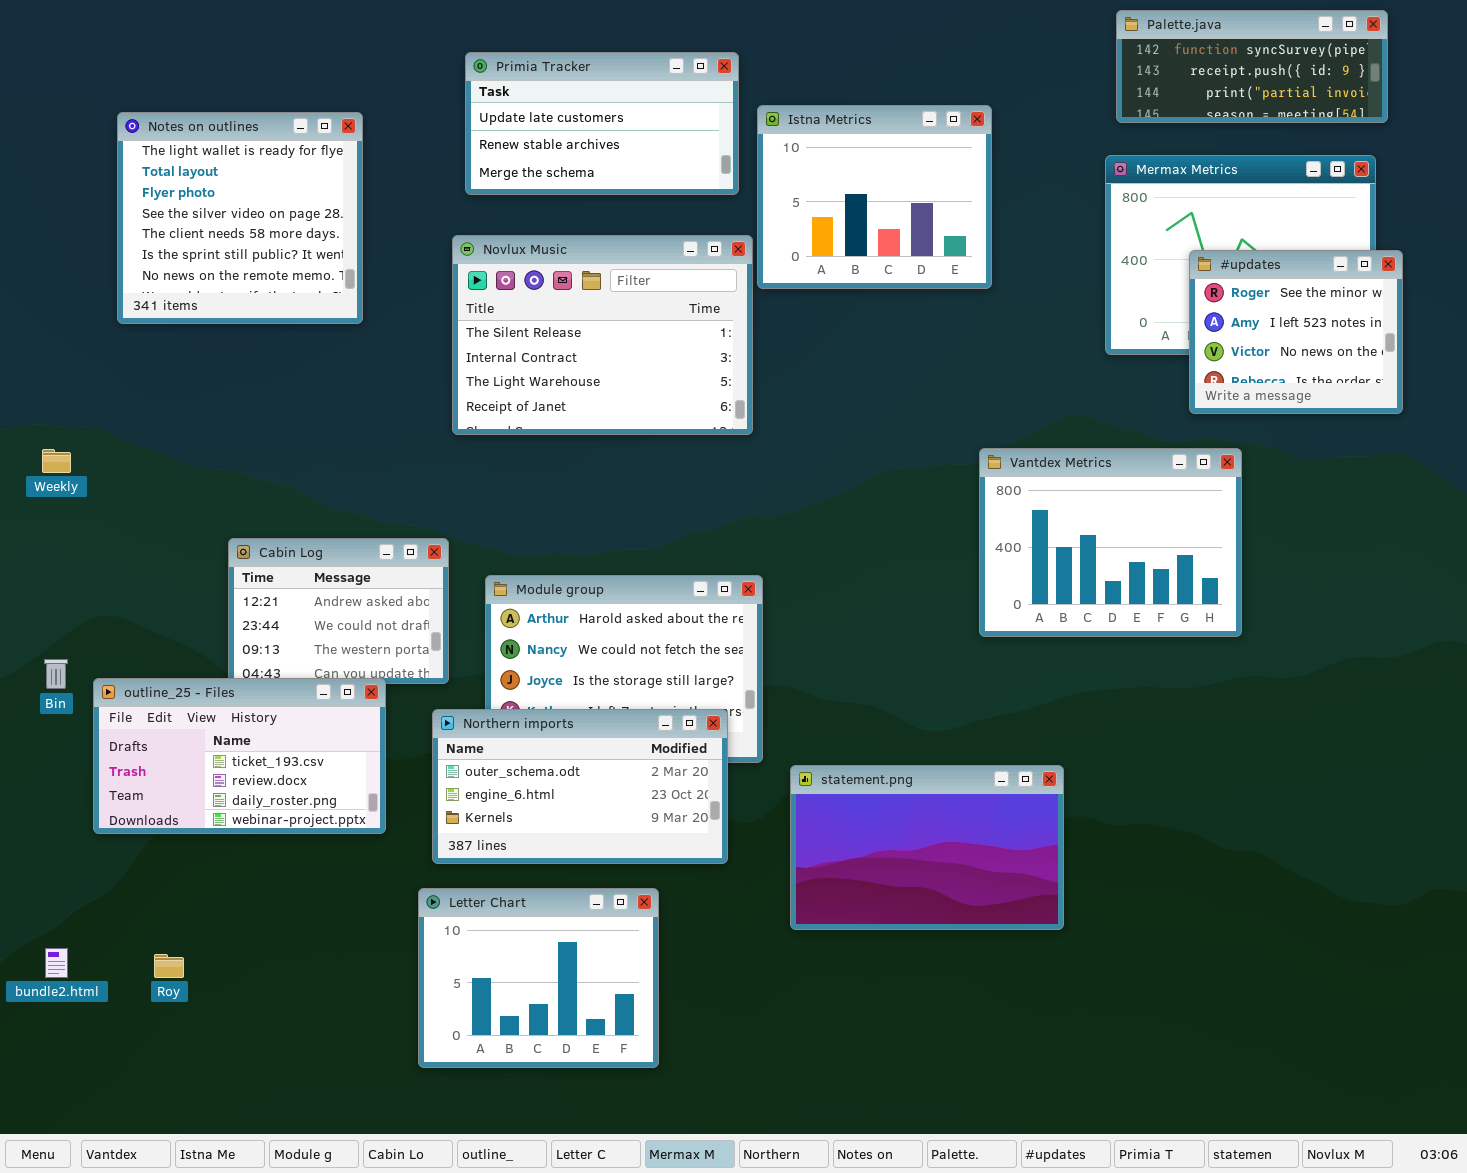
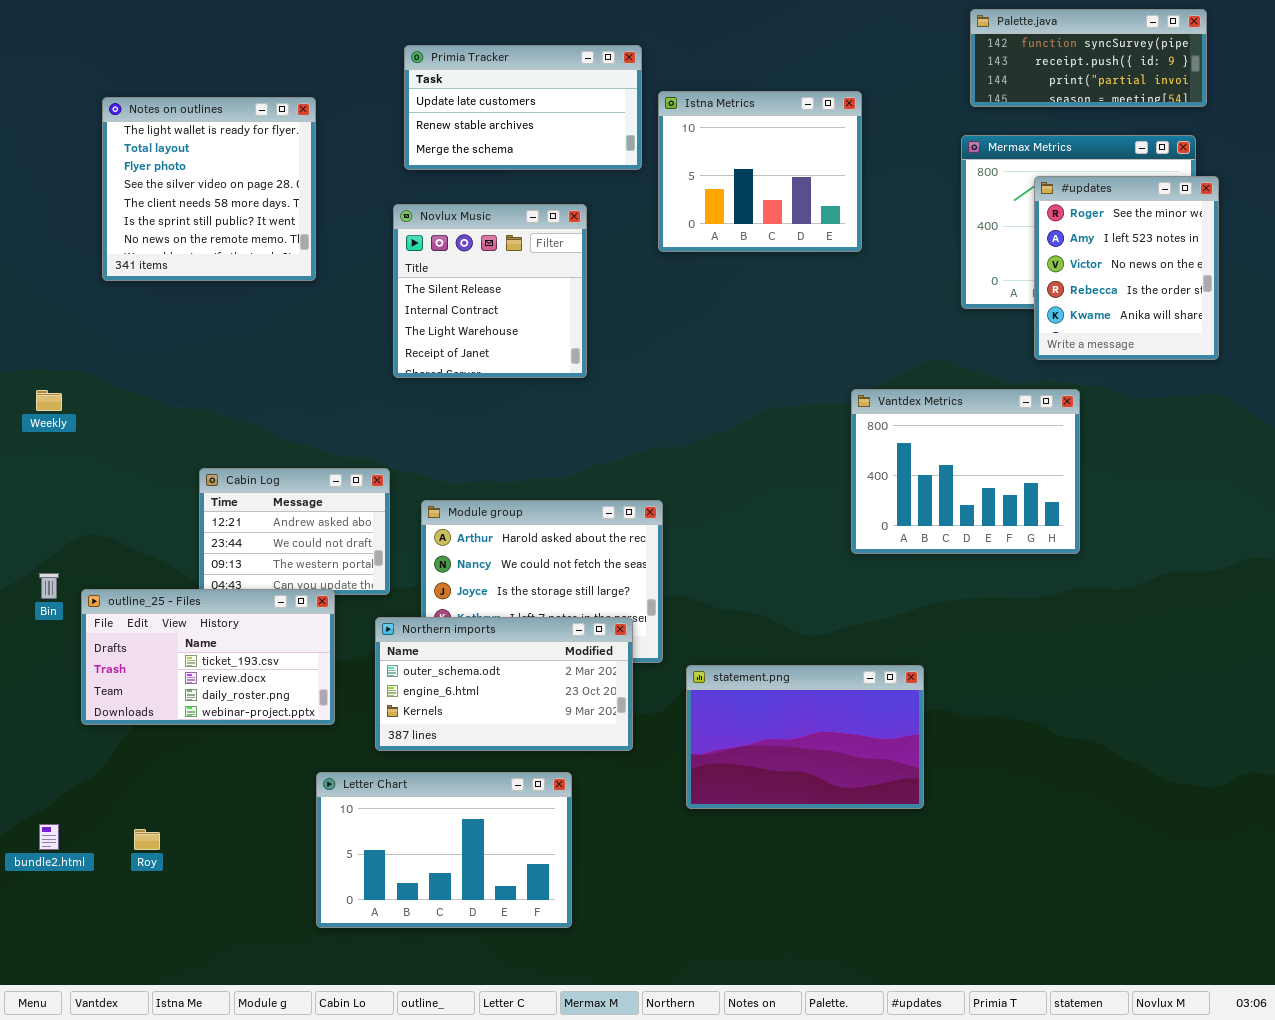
Novlux Music: [452,235,753,435] -> [393,204,587,378], resized
#updates: [1189,250,1403,414] -> [1034,176,1219,360], resized
Letter Chart: [418,888,659,1068] -> [316,772,572,928], resized

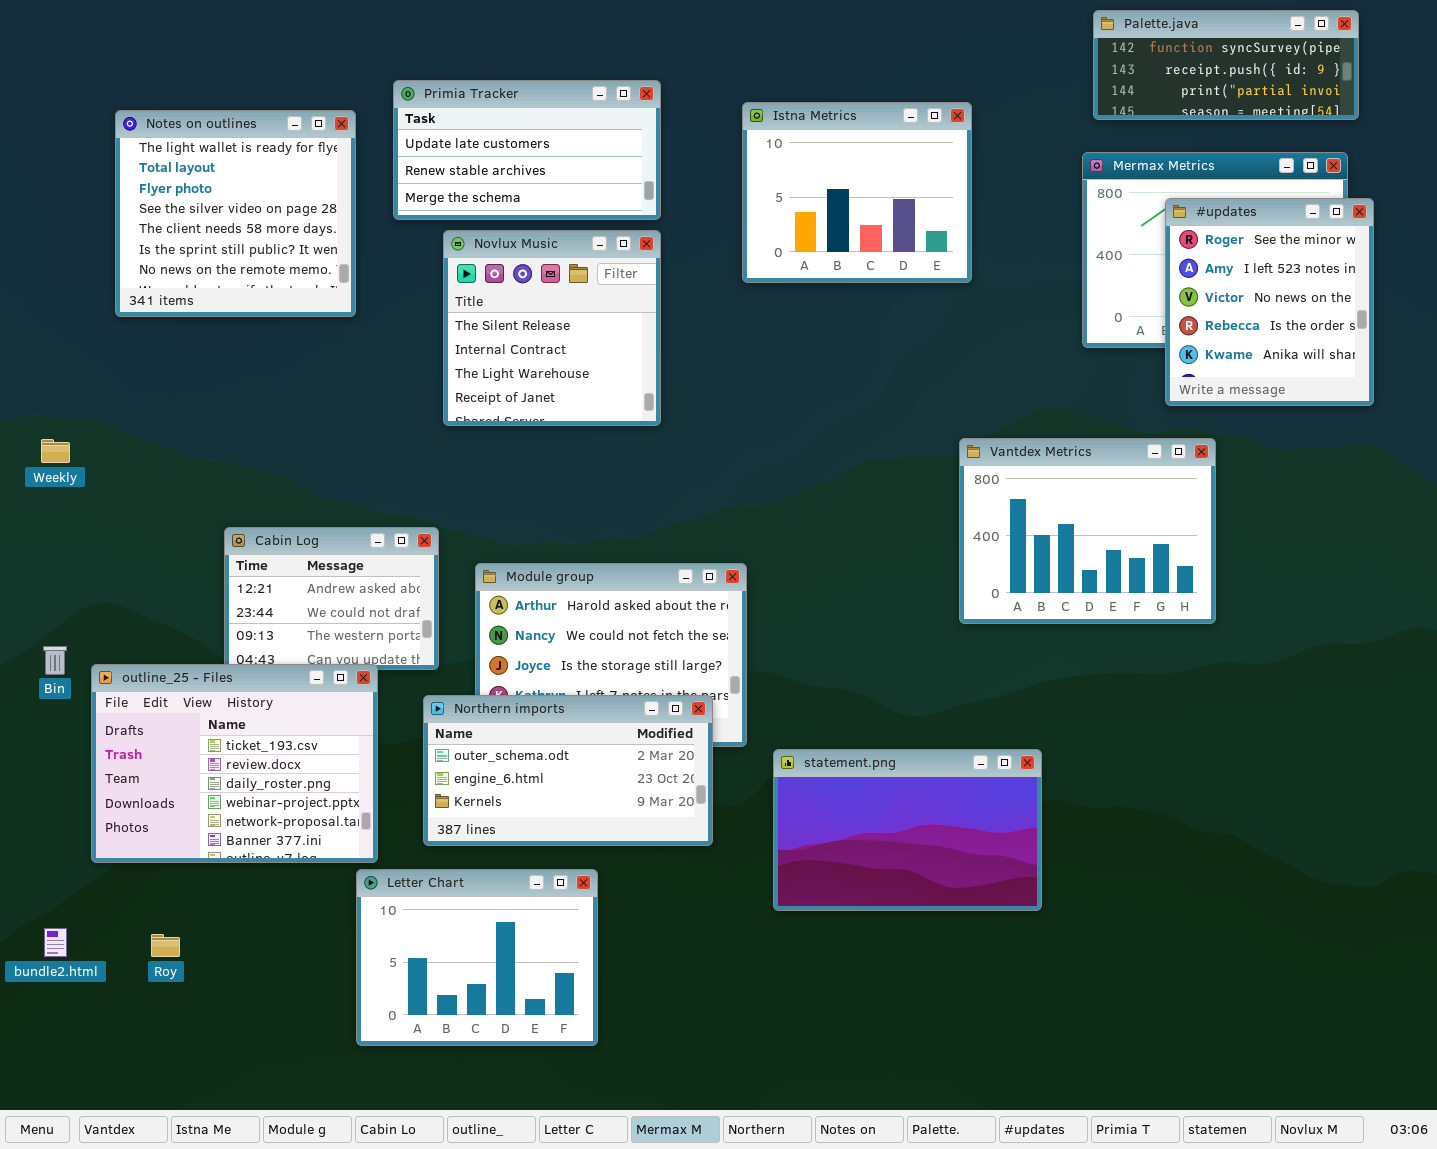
Primia Tracker: [404,45,642,170] -> [393,80,661,220], moved
outline_25 - Files: [81,589,335,725] -> [91,664,378,863], resized
Letter Chart: [316,772,572,928] -> [356,869,598,1046], resized

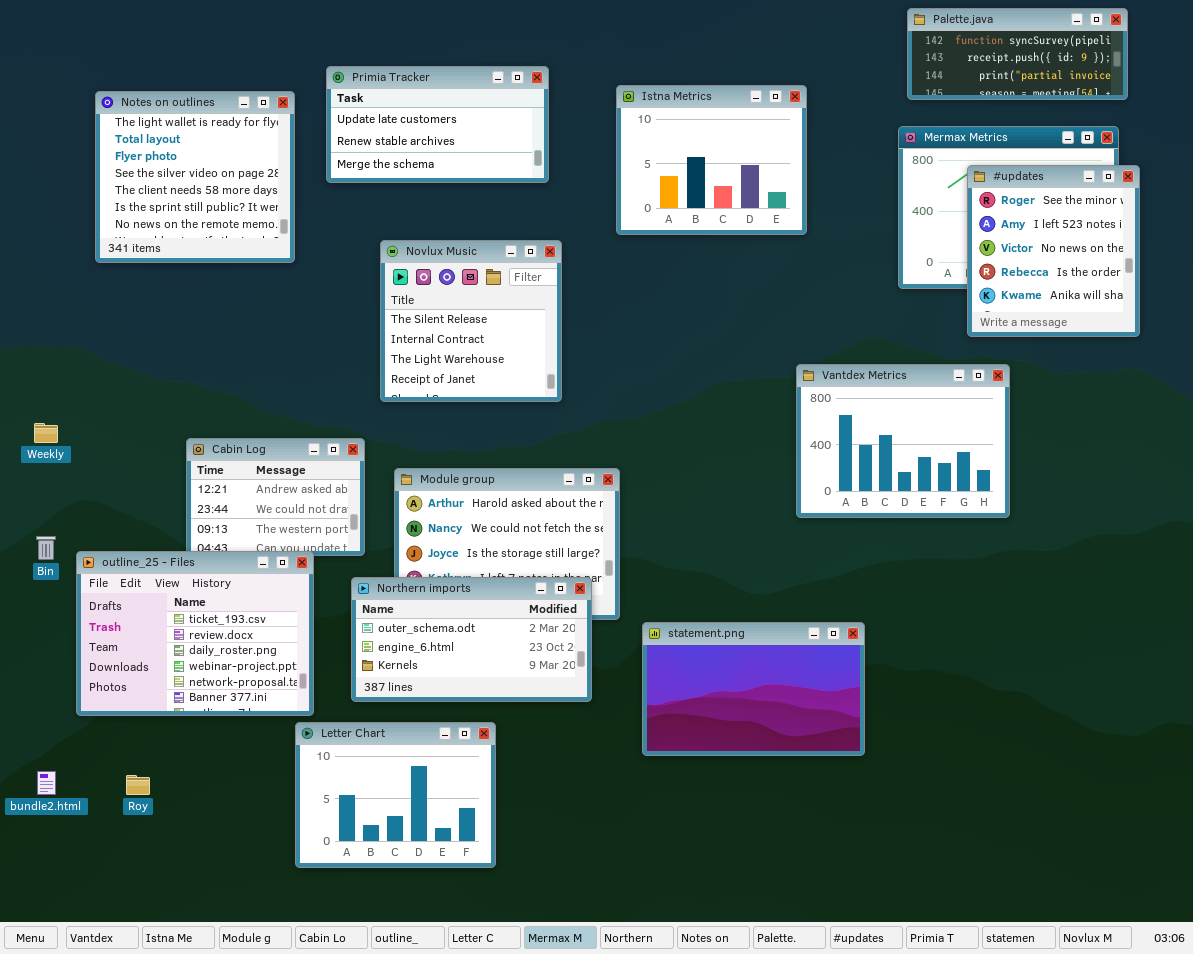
Novlux Music: [443,230,661,426] -> [380,240,562,402], moved
Weekly: [41,439,70,463] -> [34,423,58,443], moved

